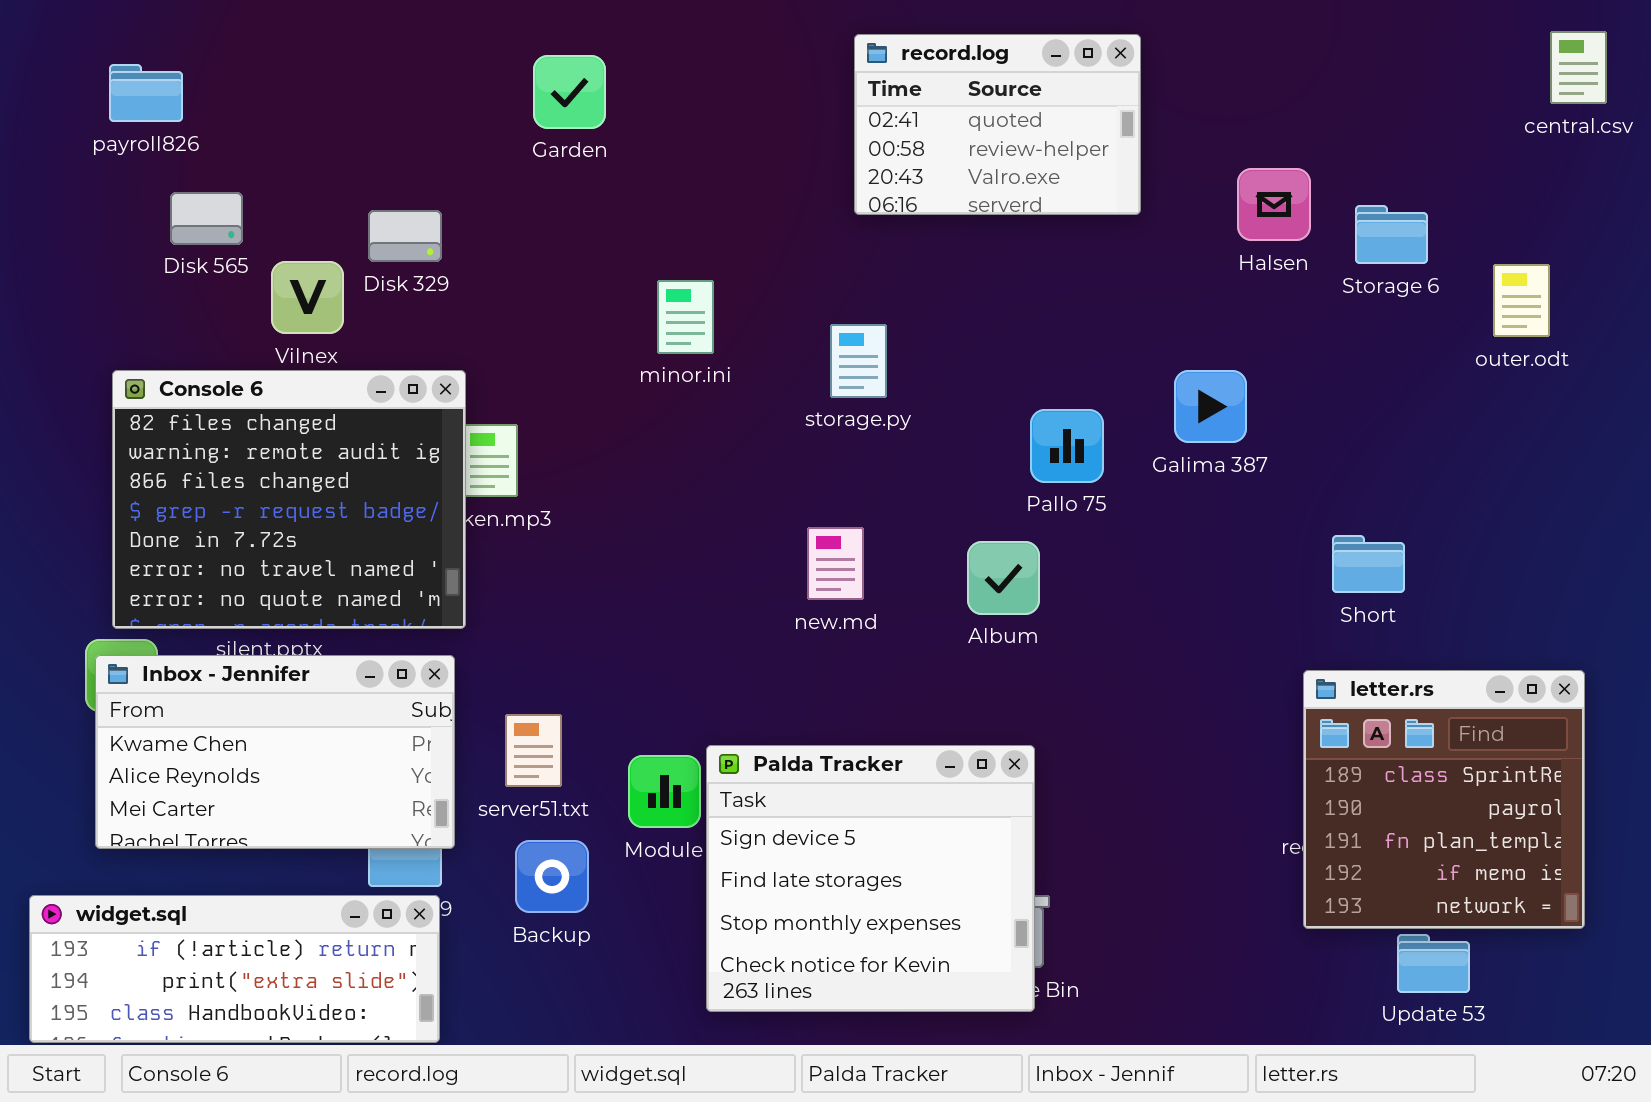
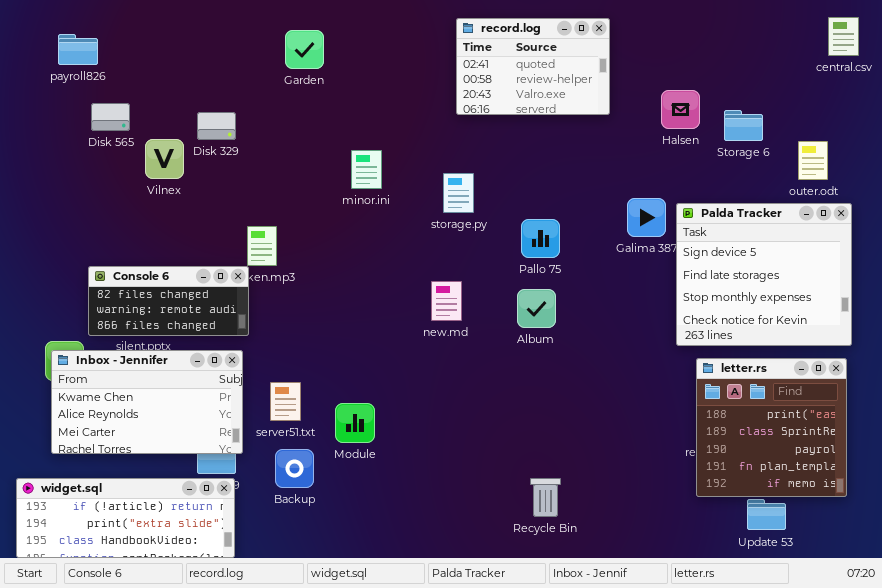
Console 6: [112,370,466,629] -> [88,266,249,336], resized
Pallo 75: [1030,409,1104,483] -> [521,219,560,258], moved
letter.rs: [1303,670,1585,929] -> [696,358,847,497], scrolled up 1 row
Palda Tracker: [706,745,1035,1012] -> [676,203,852,346], moved

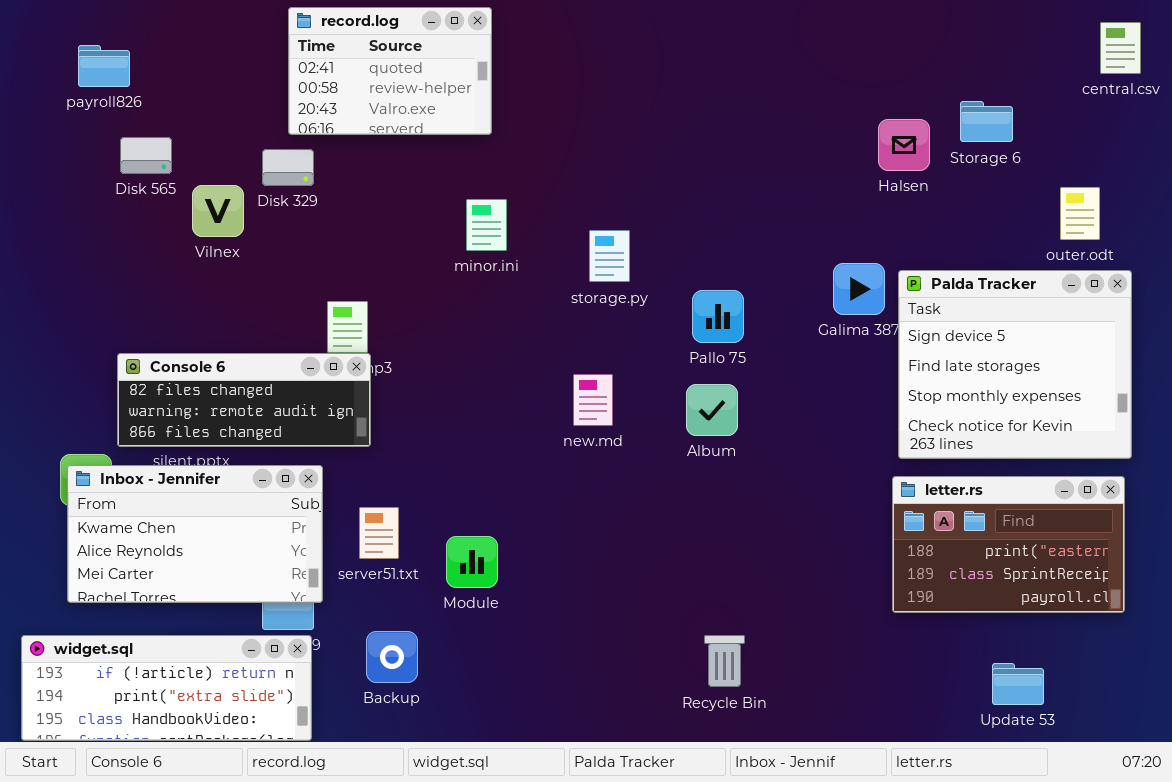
record.log: [456,18,610,115] -> [288,7,492,135], moved
Storage 6: [724,110,763,141] -> [960,101,1013,142], moved
Console 6: [88,266,249,336] -> [117,353,371,447], resized
letter.rs: [696,358,847,497] -> [892,476,1125,613], resized
Backup: [275,449,314,488] -> [366,631,418,683], moved

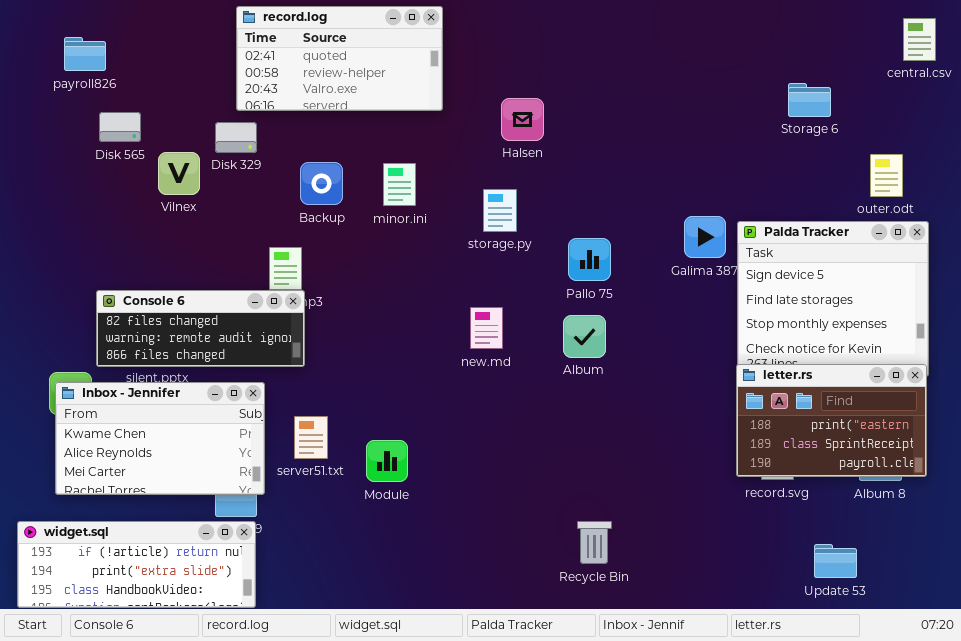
record.log: [288,7,492,135] -> [236,6,443,111], resized
Halsen: [878,119,930,171] -> [501,98,544,141], moved
letter.rs: [892,476,1125,613] -> [736,364,927,477], moved
Backup: [366,631,418,683] -> [300,162,343,205], moved

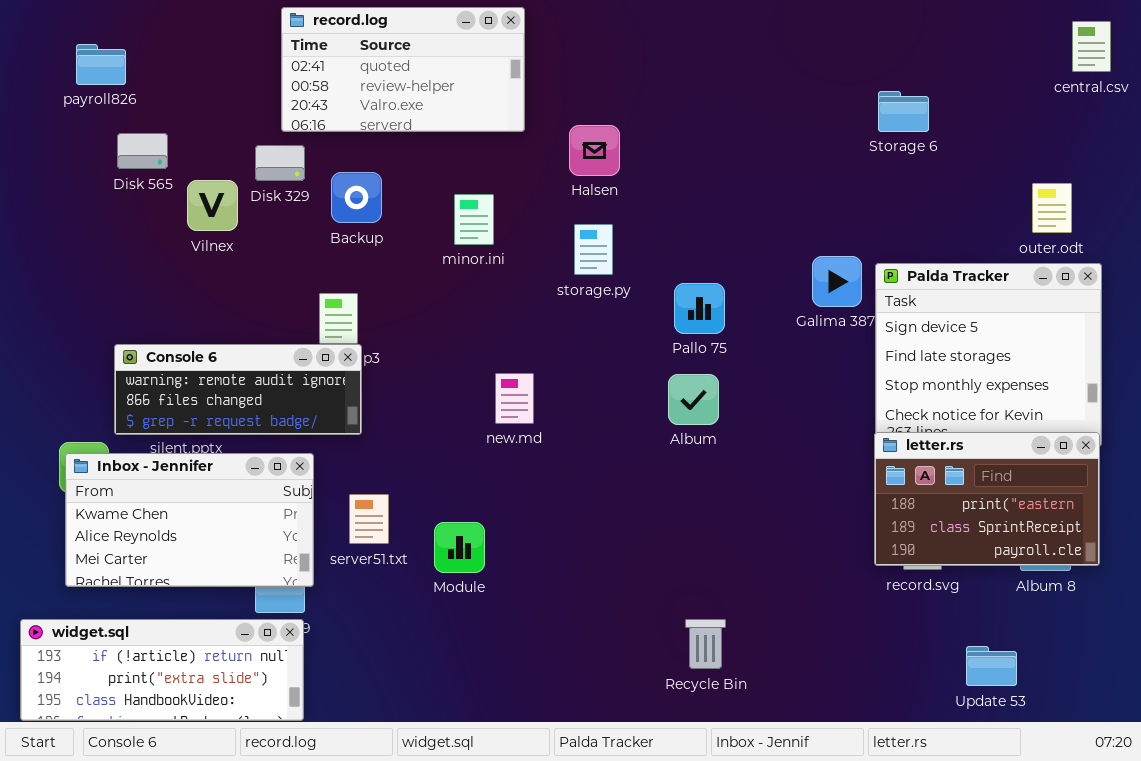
Storage 6: [788,83,831,117] -> [878,91,929,132], moved
Halsen: [501,98,544,141] -> [569,125,620,176], moved
Backup: [300,162,343,205] -> [331,172,382,223], moved
Console 6: [96,290,305,367] -> [114,344,362,435], scrolled down 1 row
new.md: [470,307,503,349] -> [495,373,534,424], moved

